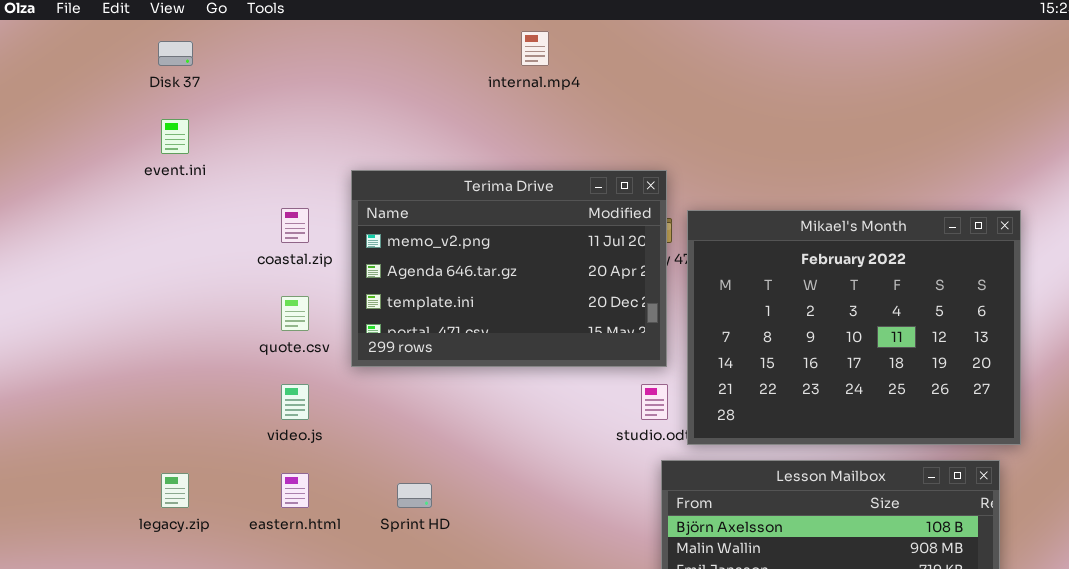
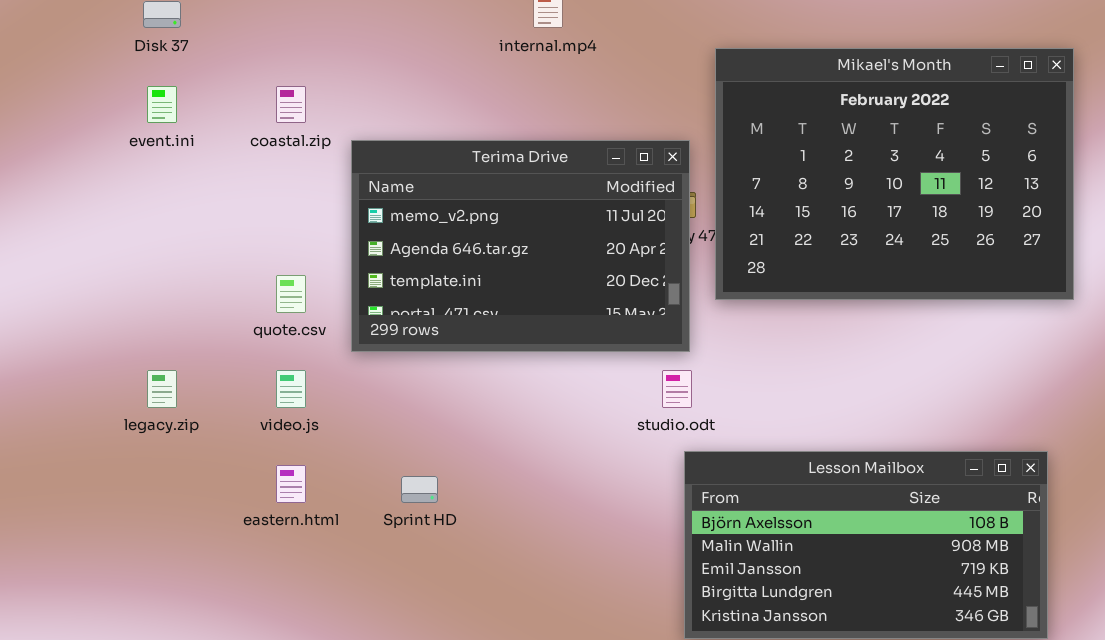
coastal.zip: [281,208,309,243] -> [276,86,306,123], moved
Mikael's Month: [687,210,1021,445] -> [715,48,1074,300], moved
legacy.zip: [161,473,189,508] -> [147,370,177,408], moved

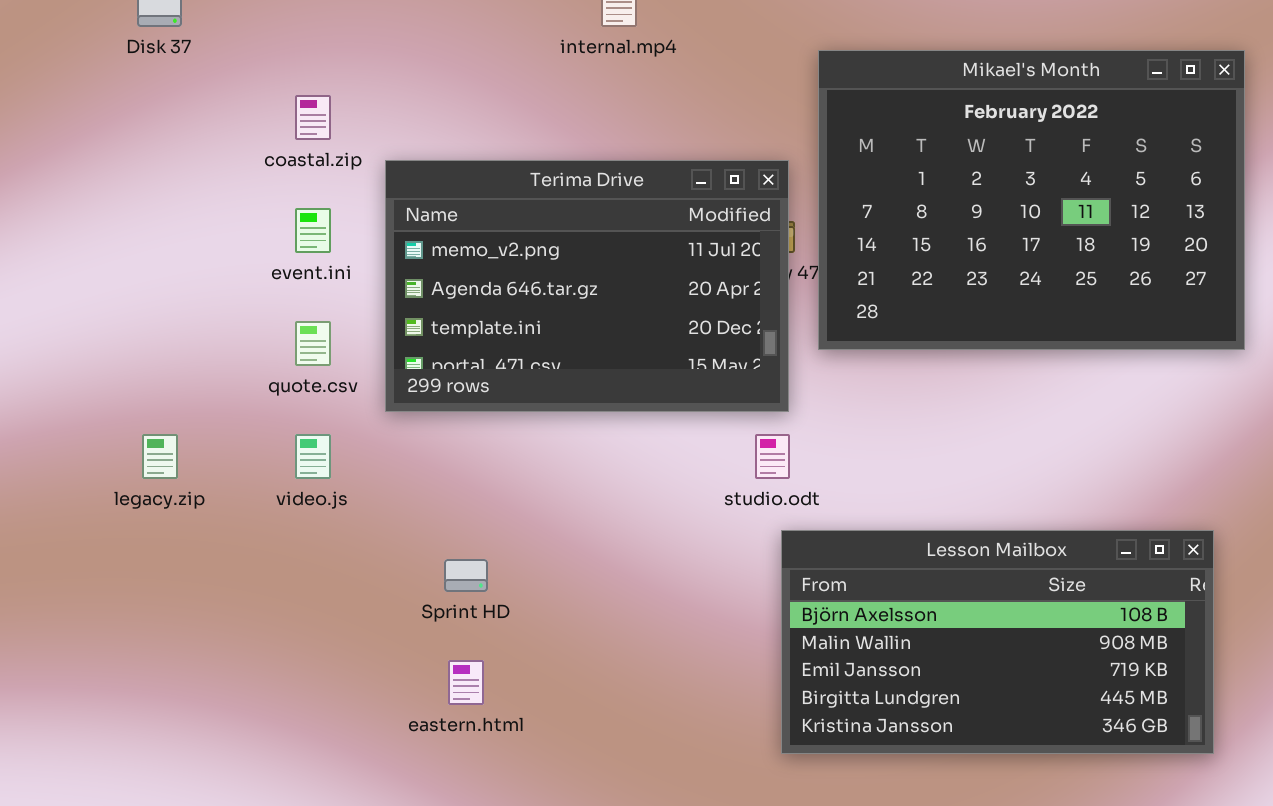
event.ini: [147,86,177,123] -> [295,208,331,253], moved
eastern.html: [276,465,306,503] -> [448,660,484,705], moved

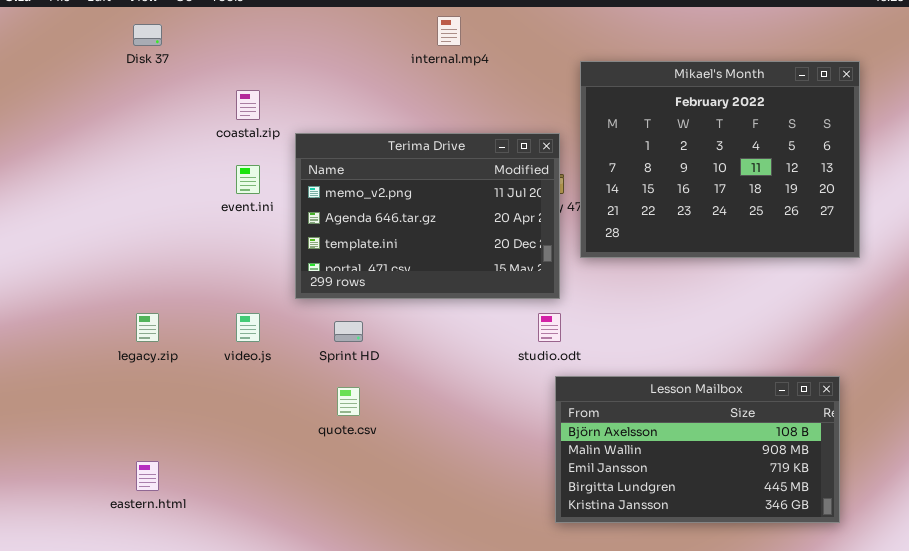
quote.csv: [295,321,331,366] -> [337,387,360,416], moved
Sprint HD: [444,559,488,592] -> [334,321,363,342], moved
eastern.html: [448,660,484,705] -> [136,461,159,491], moved

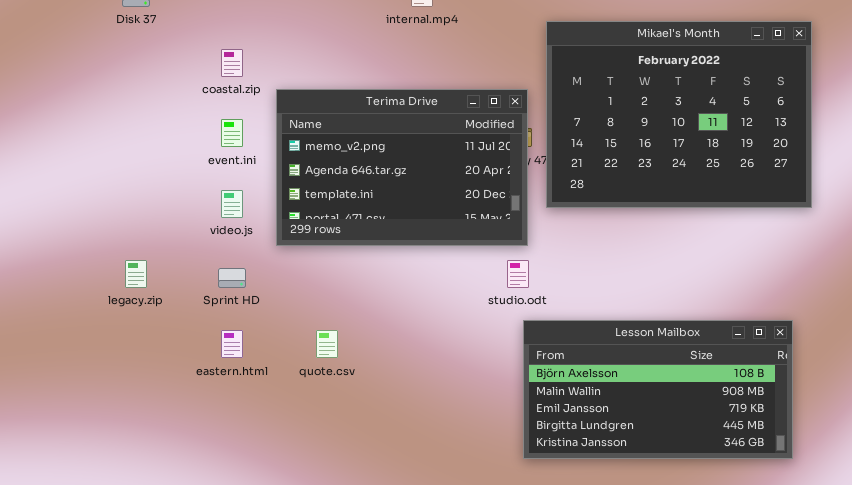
video.js: [236,313,260,342] -> [221,190,243,218], moved
Sprint HD: [334,321,363,342] -> [218,268,246,288], moved
eastern.html: [136,461,159,491] -> [221,330,243,358], moved

